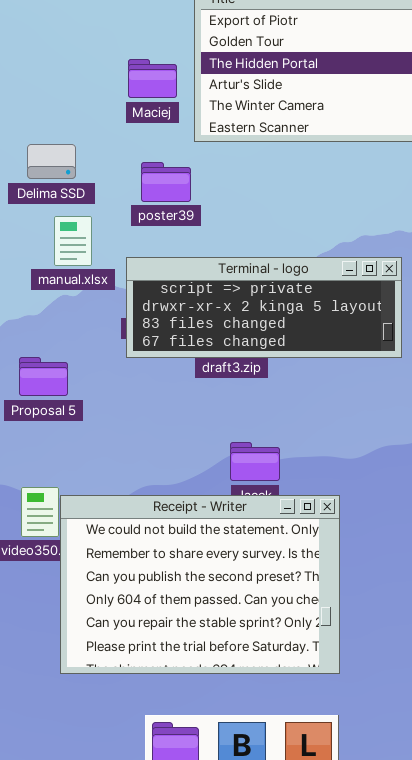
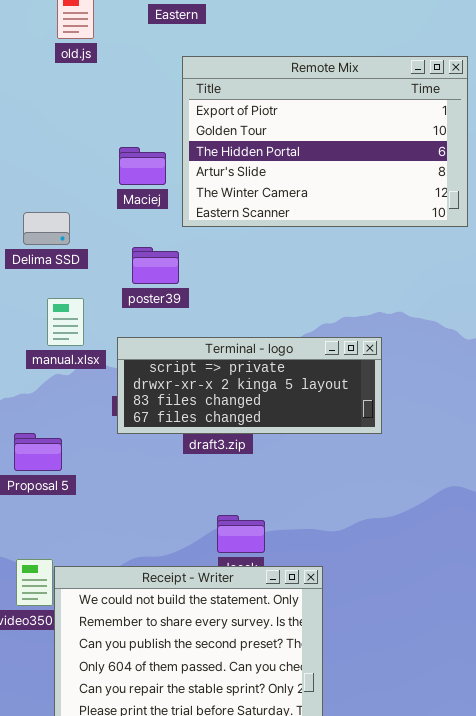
Delima SSD: [27,144,76,179] -> [23,212,70,245], moved

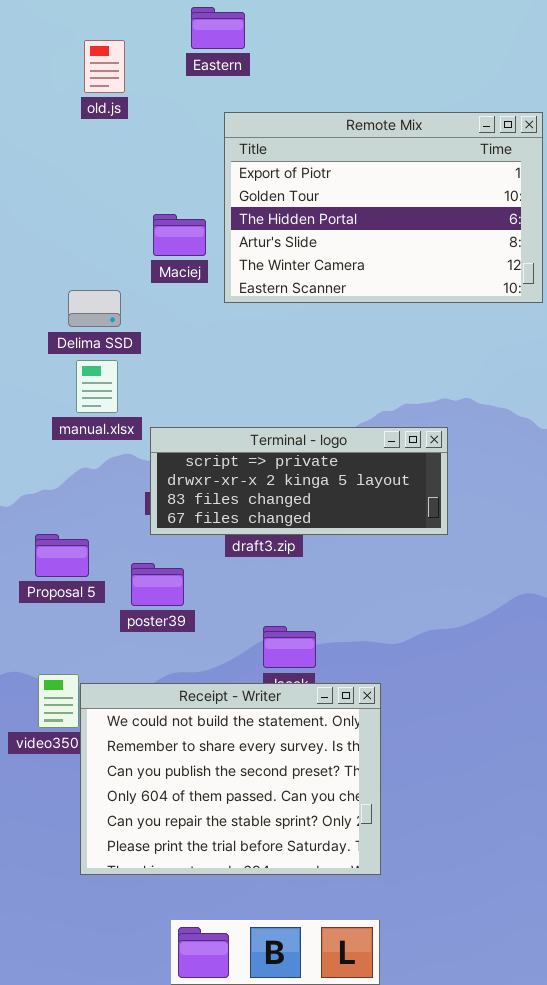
Delima SSD: [23,212,70,245] -> [68,290,121,327], moved
poster39: [132,247,179,284] -> [131,563,184,606], moved
manual.xlsx: [47,298,84,346] -> [76,360,118,413], moved

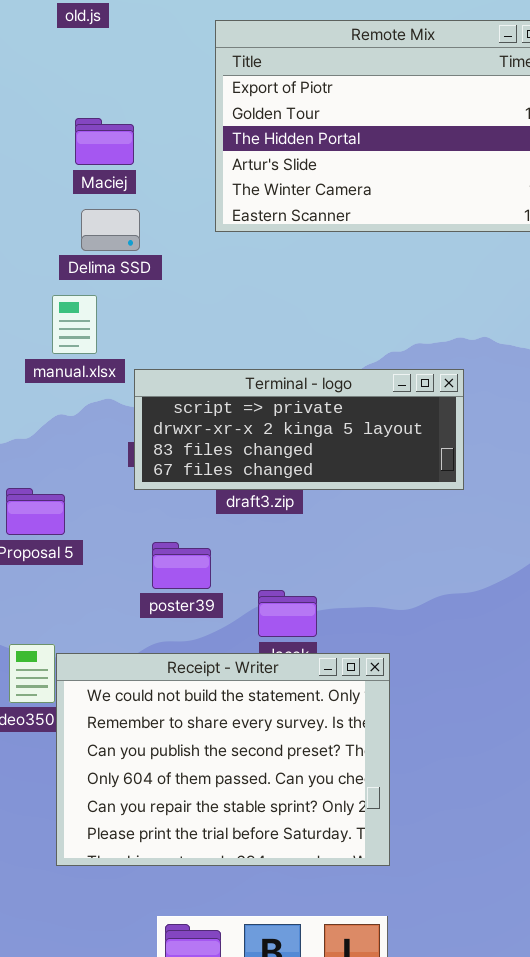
Maciej: [153,214,206,256] -> [75,118,134,165], moved
Delima SSD: [68,290,121,327] -> [81,209,140,251], moved
poster39: [131,563,184,606] -> [152,542,211,589], moved

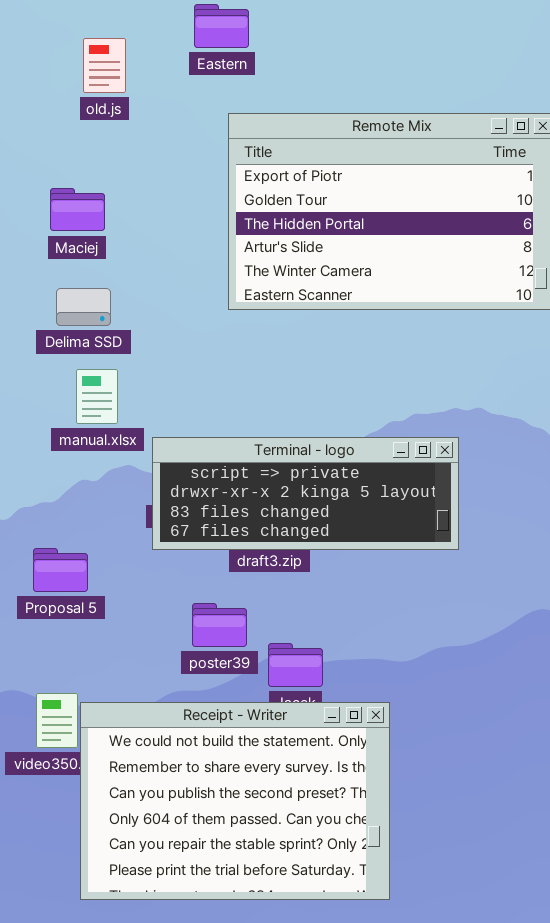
Maciej: [75,118,134,165] -> [50,188,105,231], moved
Delima SSD: [81,209,140,251] -> [56,288,111,326], moved
poster39: [152,542,211,589] -> [192,603,247,647], moved

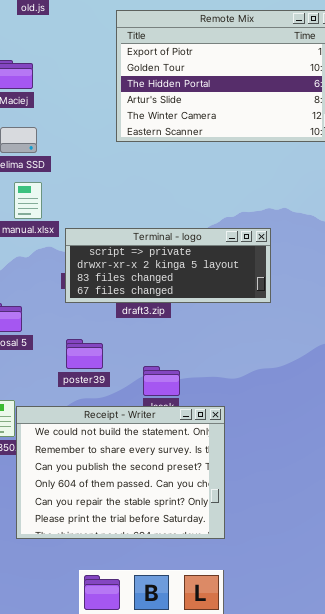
poster39: [192,603,247,647] -> [66,339,103,369], moved

